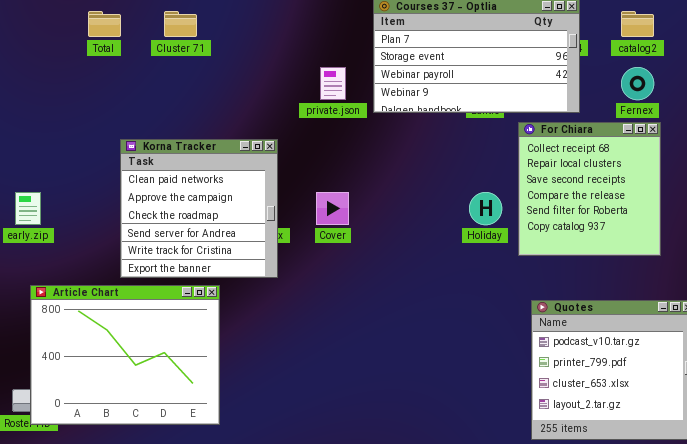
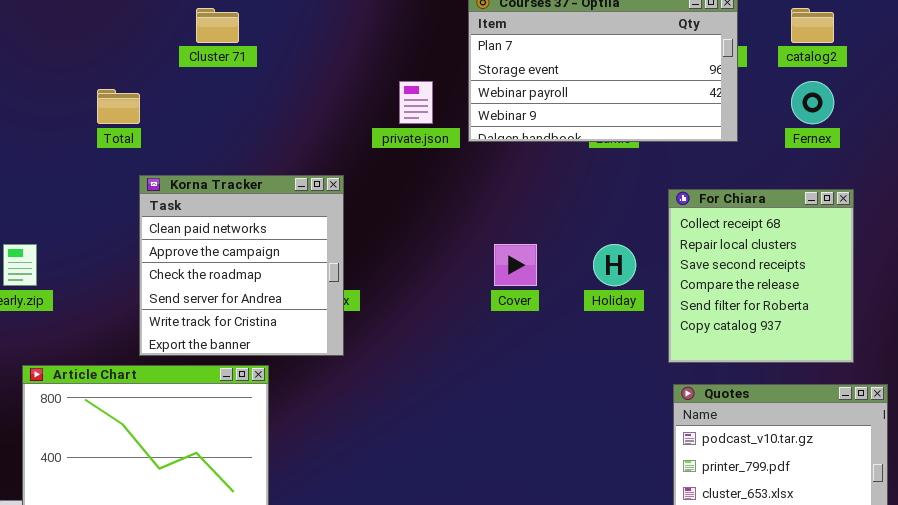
Total: [88,11,121,37] -> [97,89,140,124], moved
For Chiara: [518,122,661,256] -> [668,189,854,363], moved
Cover: [316,192,349,225] -> [494,244,537,286], moved

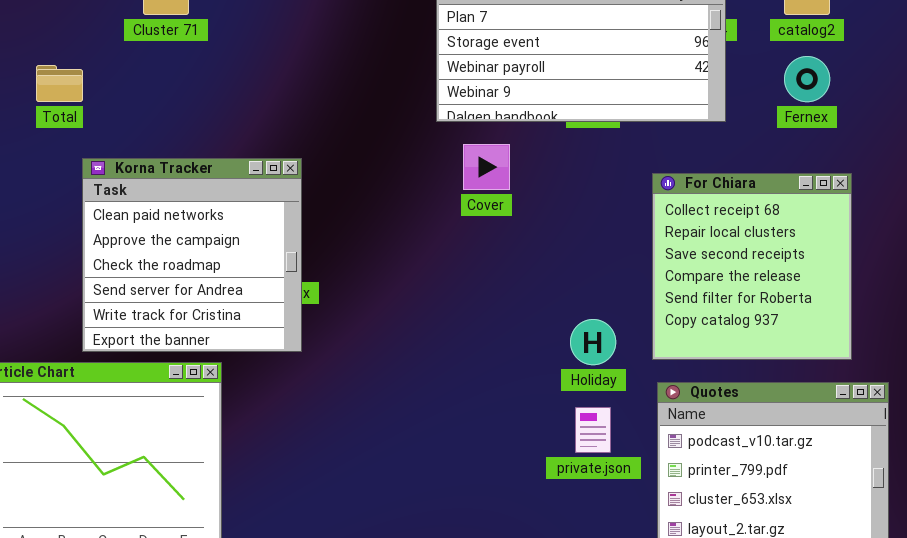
private.json: [399,81,433,124] -> [575,407,611,453], moved
Cover: [494,244,537,286] -> [463,144,510,190], moved
Holiday: [593,244,636,286] -> [570,319,616,365], moved

